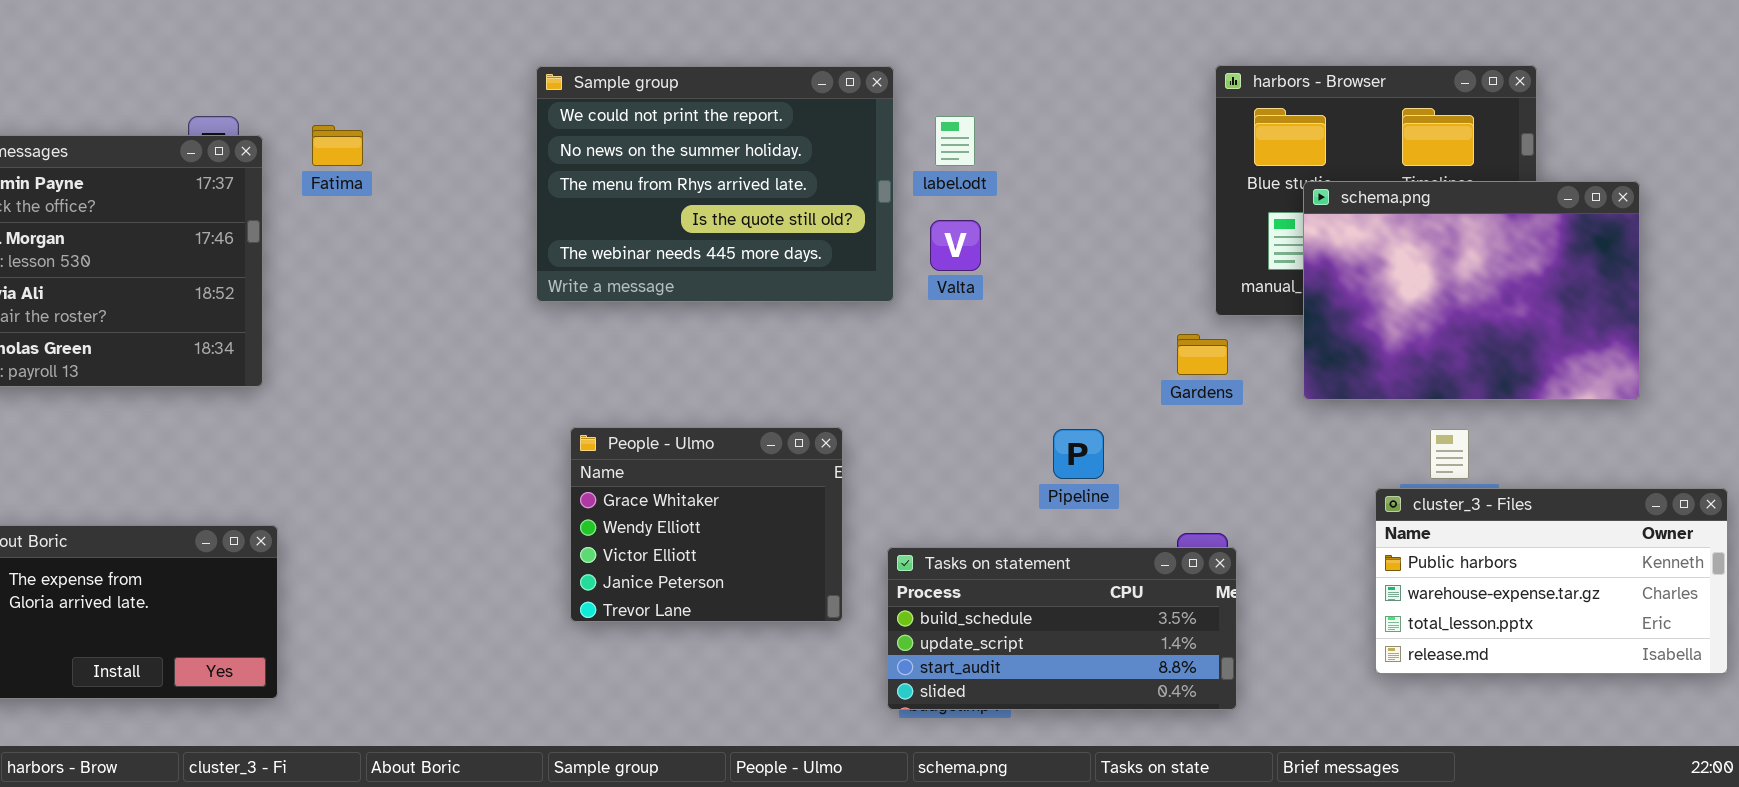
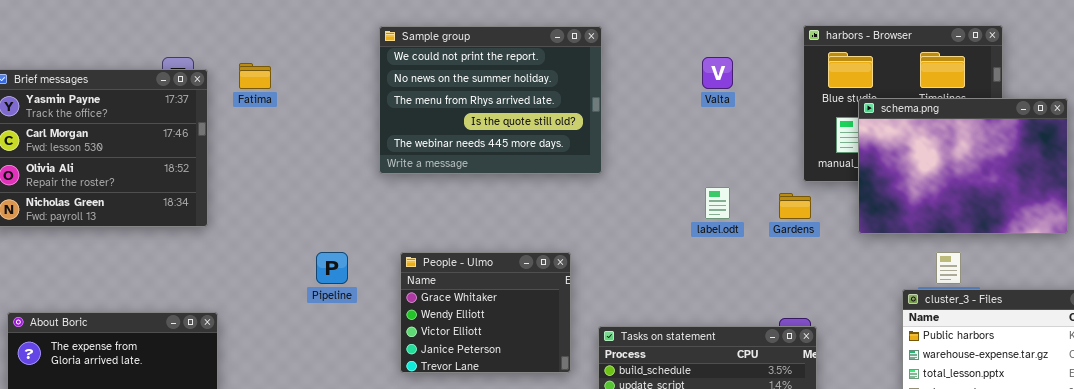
label.odt: [935,116,975,166] -> [705,187,730,219], moved
Valta: [930,220,981,271] -> [702,57,733,89], moved
Pipeline: [1053,429,1104,479] -> [316,252,348,284], moved

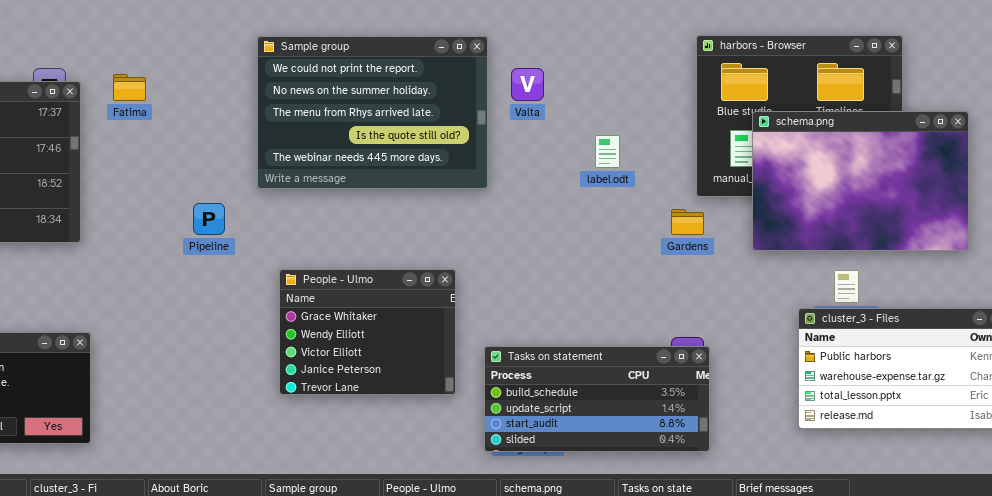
Valta: [702,57,733,89] -> [511,68,544,101], moved
label.odt: [705,187,730,219] -> [595,135,620,168], moved
Pipeline: [316,252,348,284] -> [193,203,225,235], moved

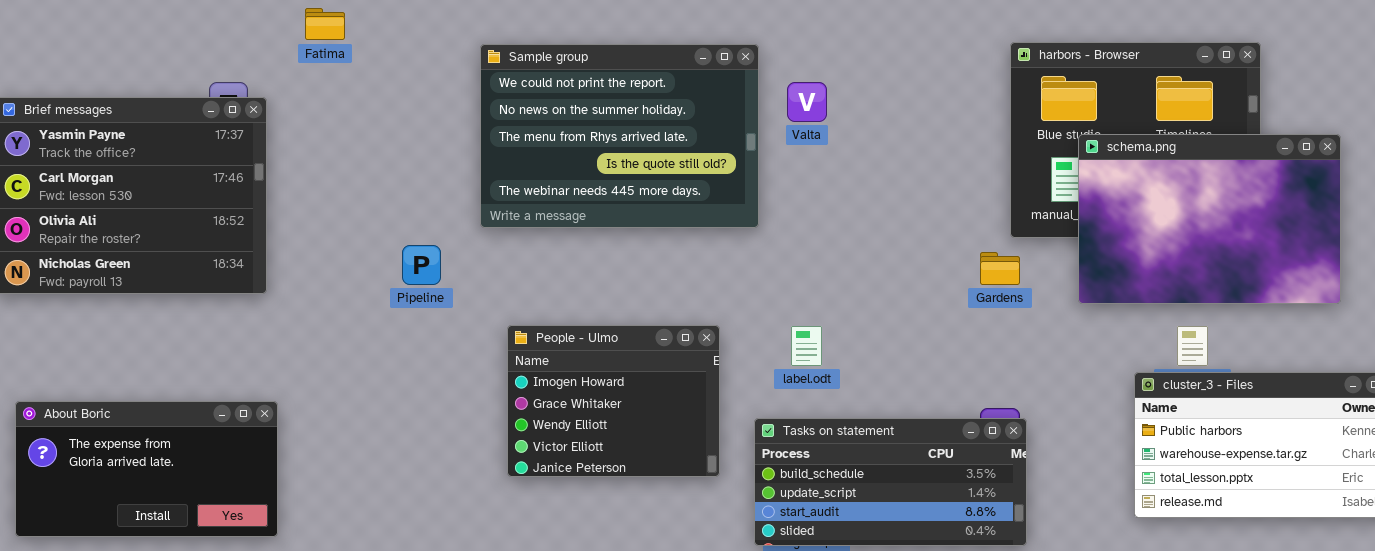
Fatima: [113,74,146,101] -> [305,8,345,40], moved
label.odt: [595,135,620,168] -> [791,326,822,366], moved
People - Ulmo: [279,269,456,395] -> [507,325,720,477], scrolled up 1 row

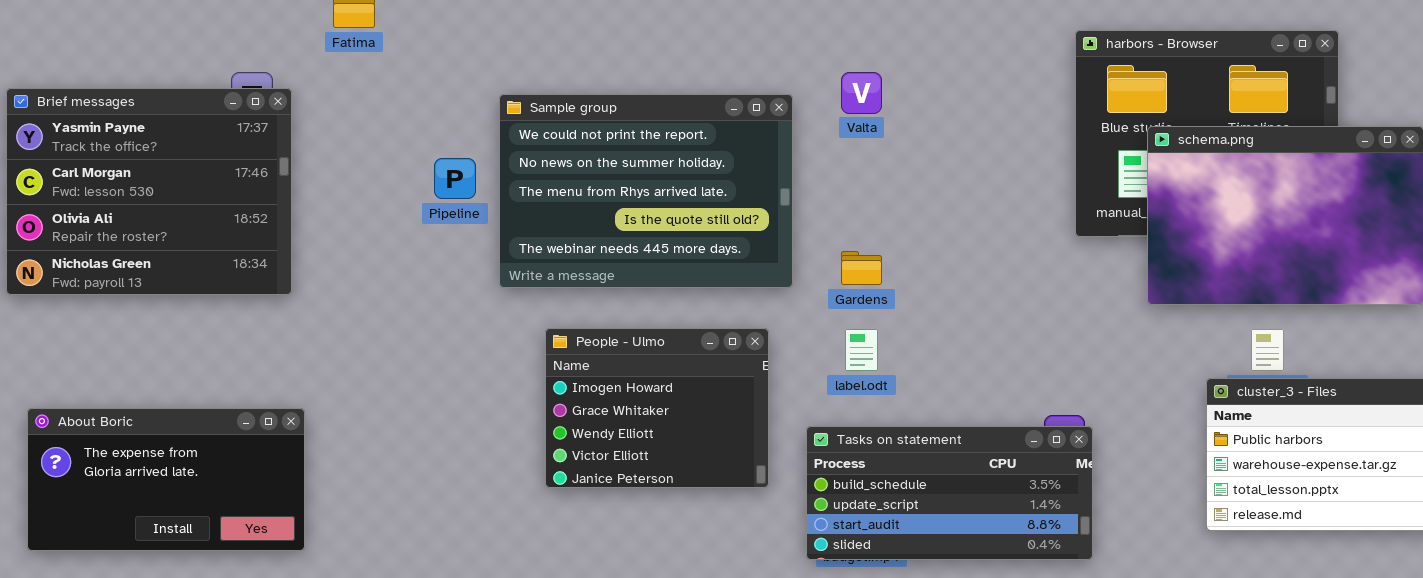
Sample group: [480,44,759,228] -> [499,94,793,288], moved
Pipeline: [402,245,441,285] -> [434,158,476,199], moved
Gardens: [980,252,1020,285] -> [841,251,882,285], moved

